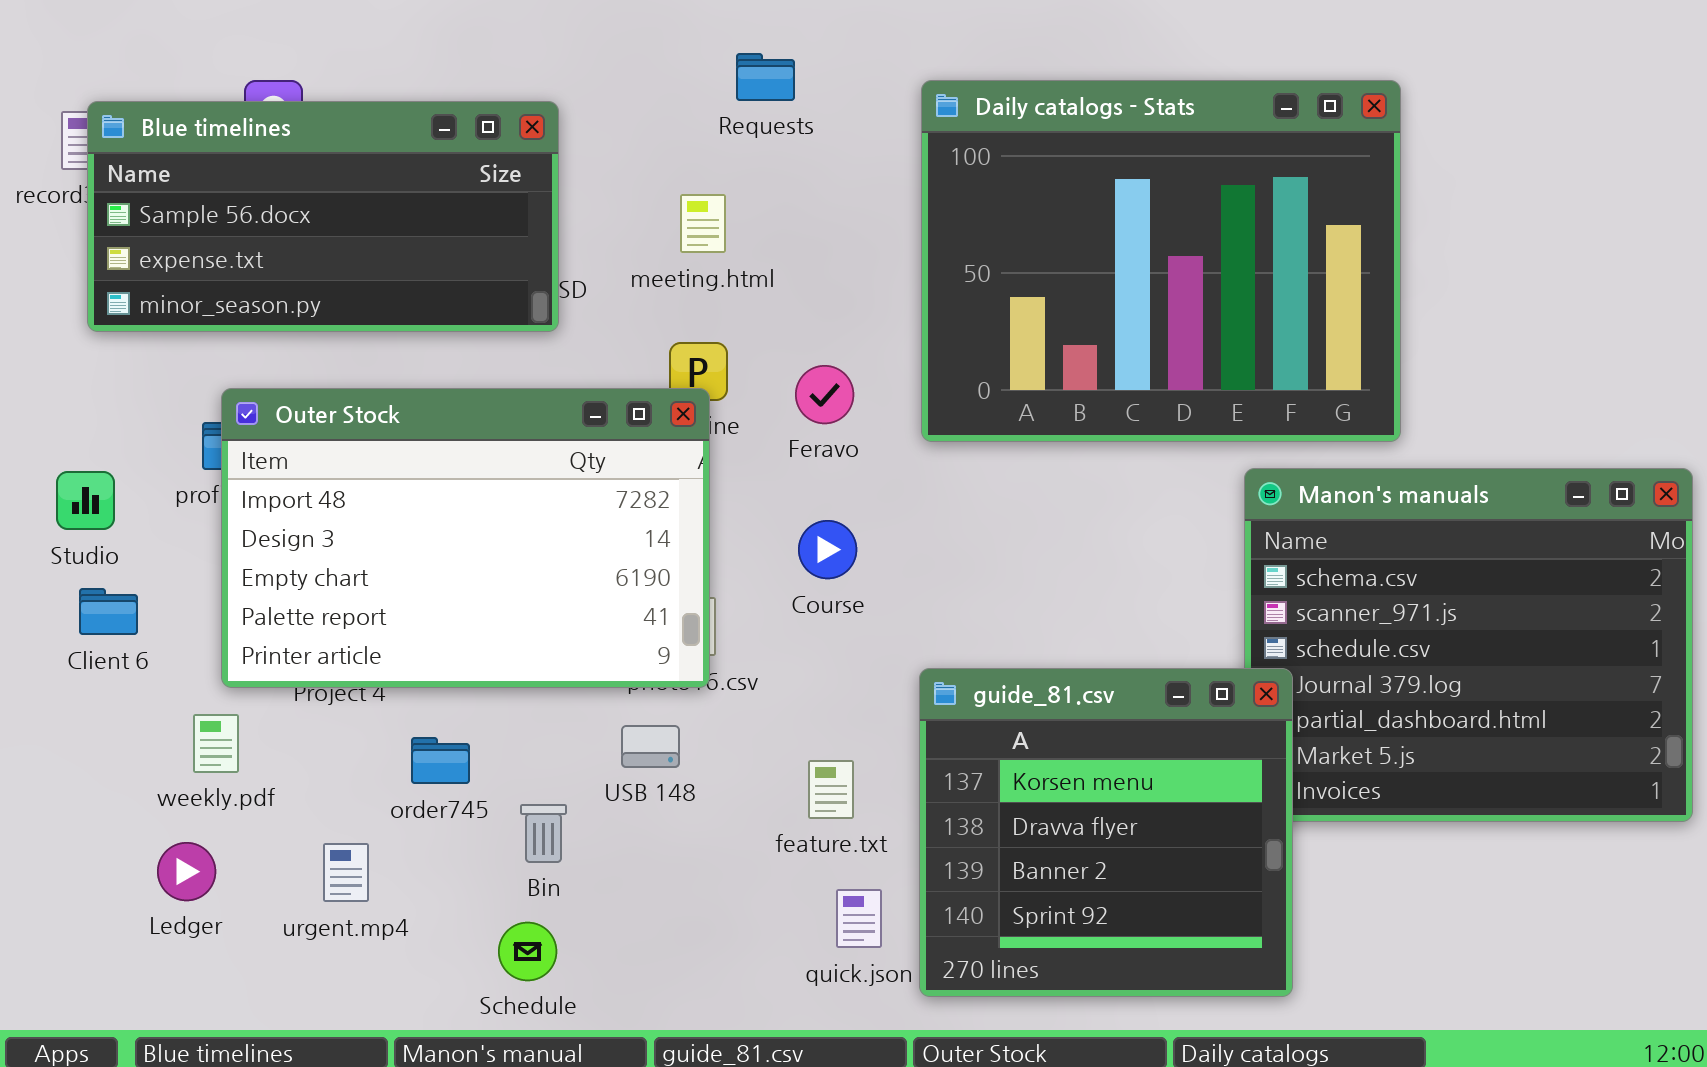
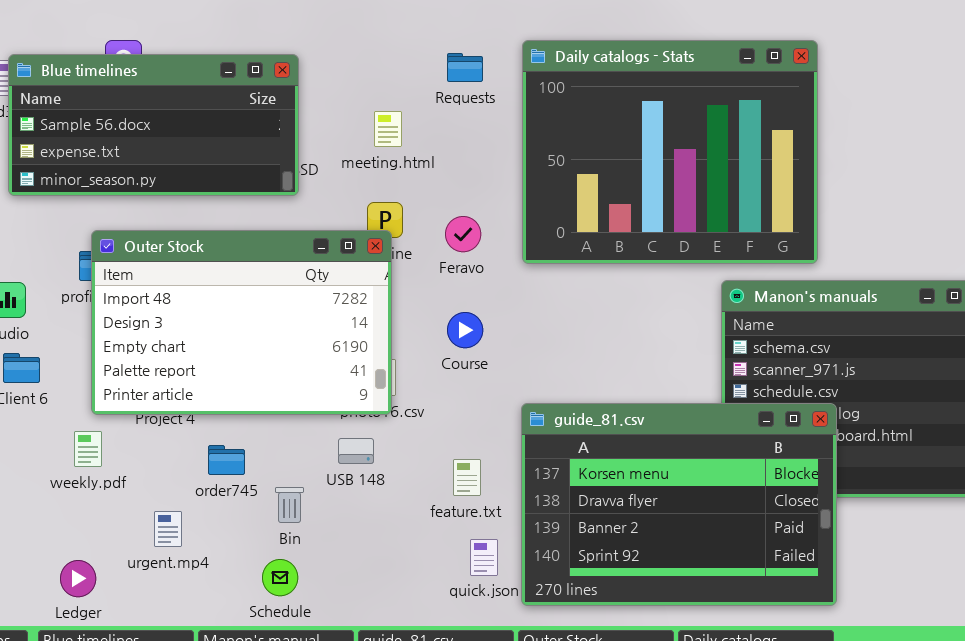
Requests: [736,53,795,101] -> [447,53,483,82], moved
guide_81.csv: [919,668,1293,997] -> [521,403,837,606], resized
Ledger: [157,842,216,901] -> [60,560,96,597], moved

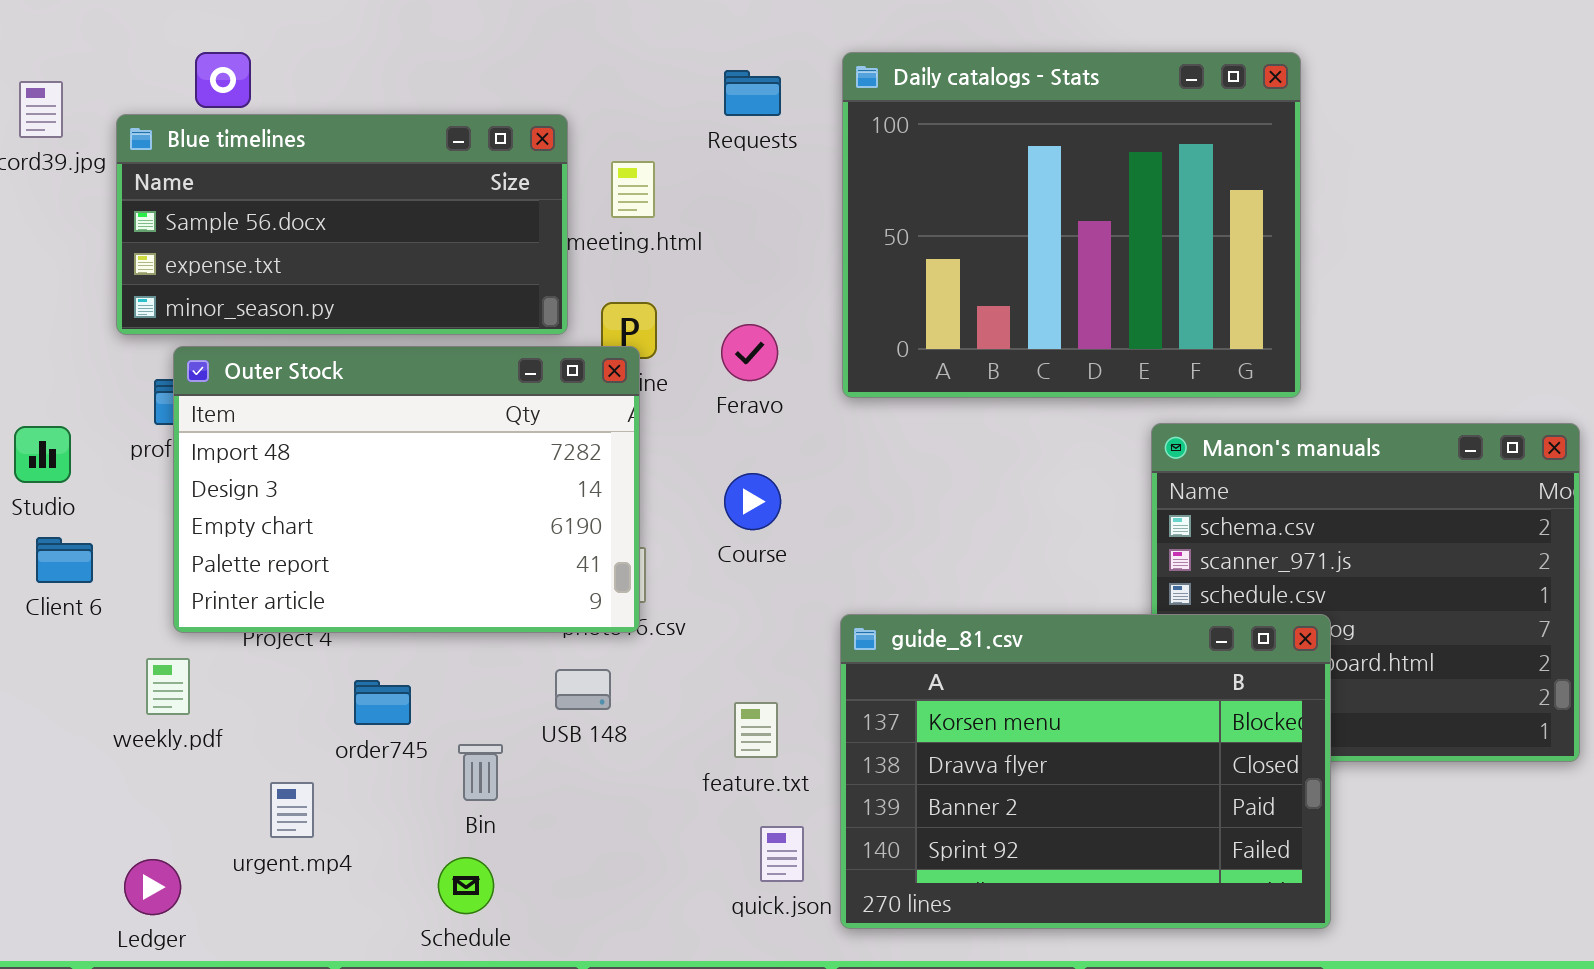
Blue timelines: [8,54,299,196] -> [116,114,568,335], moved

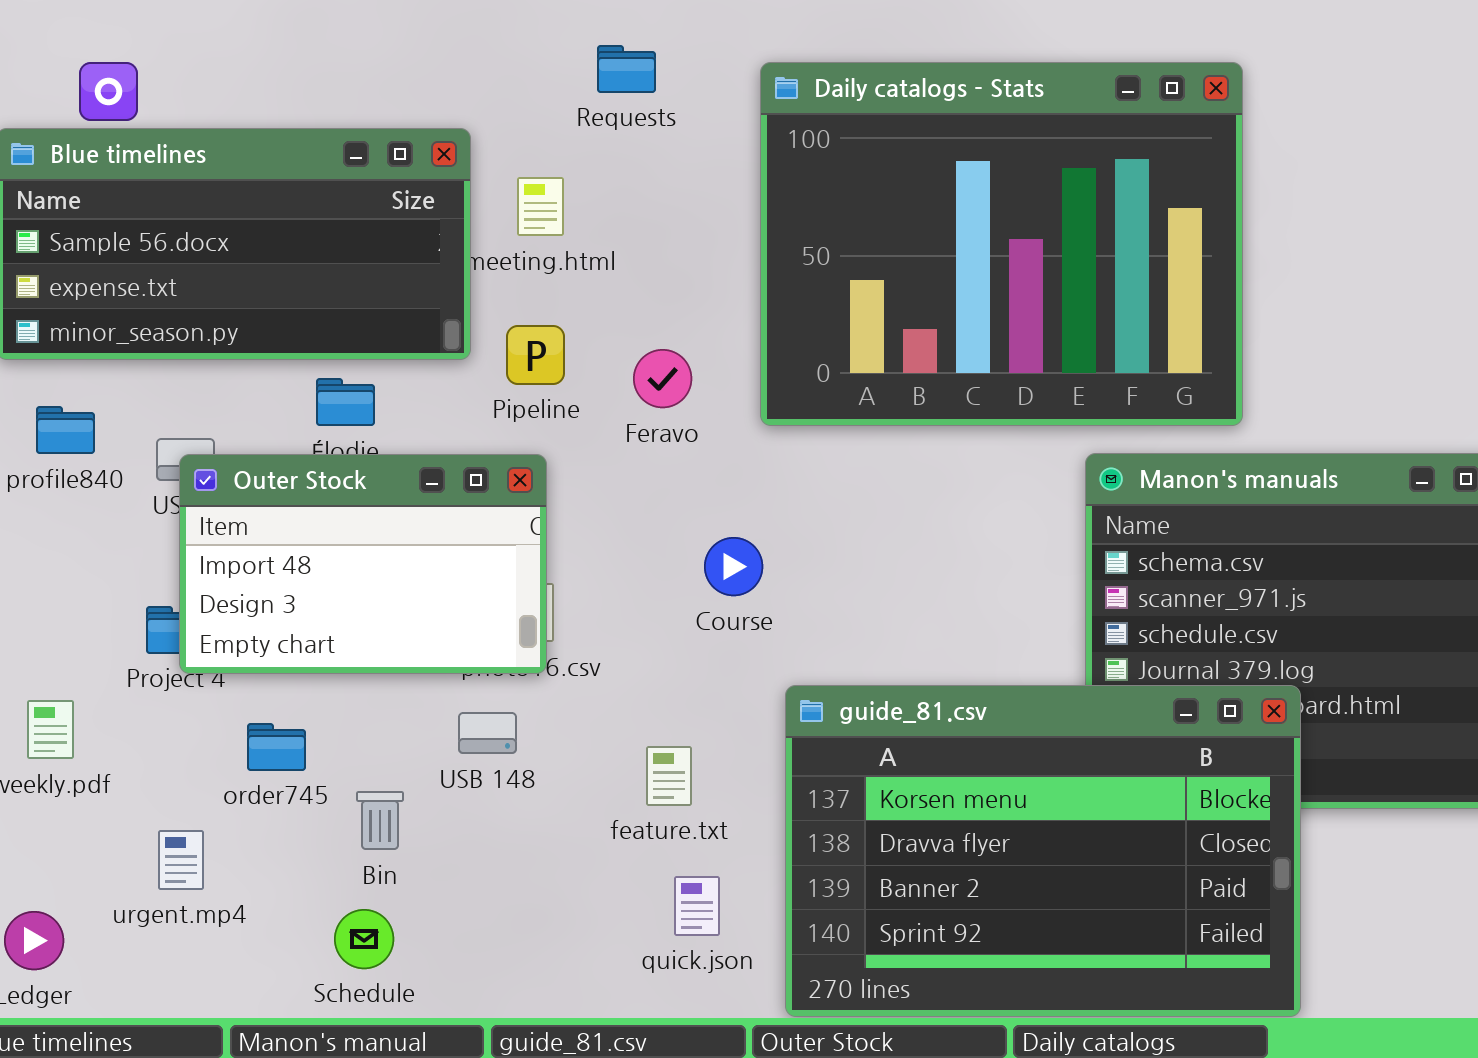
Requests: [724,70,781,116] -> [597,45,656,93], moved
Outer Stock: [173,346,640,633] -> [179,454,547,674], resized
Course: [724,473,781,530] -> [704,537,763,596], moved
guide_81.csv: [840,614,1331,929] -> [785,685,1301,1017], moved

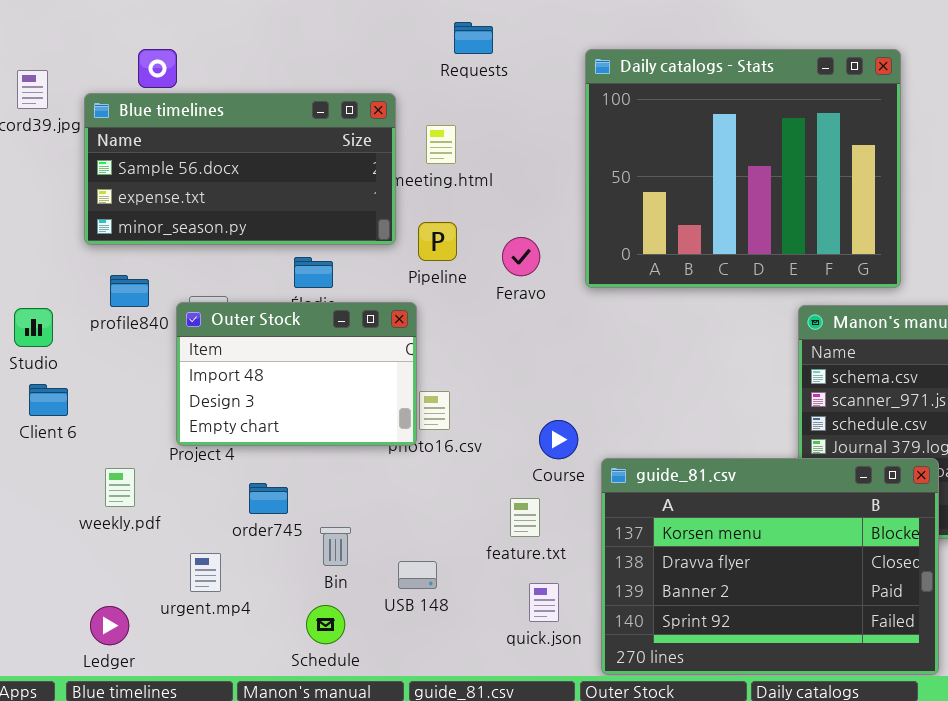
Requests: [597,45,656,93] -> [454,22,493,54], moved
Outer Stock: [179,454,547,674] -> [176,302,417,446], moved
Course: [704,537,763,596] -> [539,420,578,459], moved
USB 148: [458,712,517,754] -> [398,561,437,589], moved

